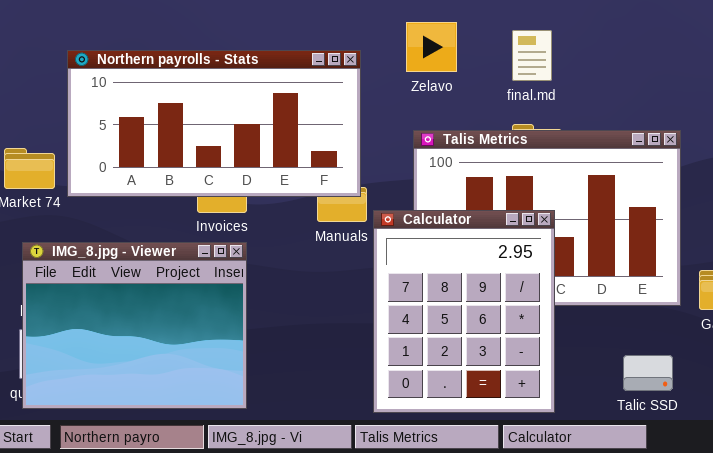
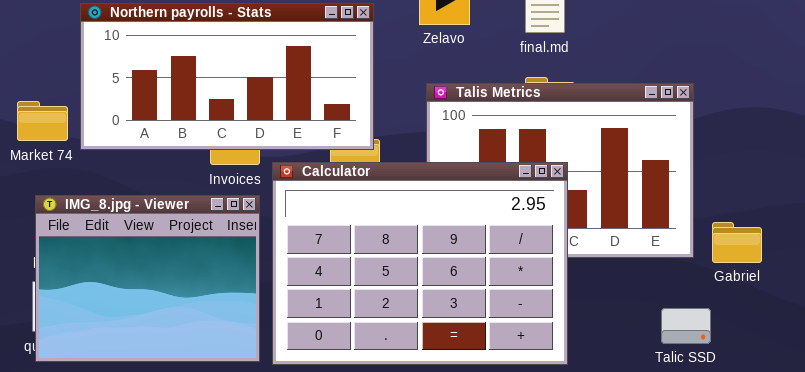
Calculator: [373,210,555,413] -> [272,162,568,365], resized
Talic SSD: [623,355,673,391] -> [661,308,711,344], moved

